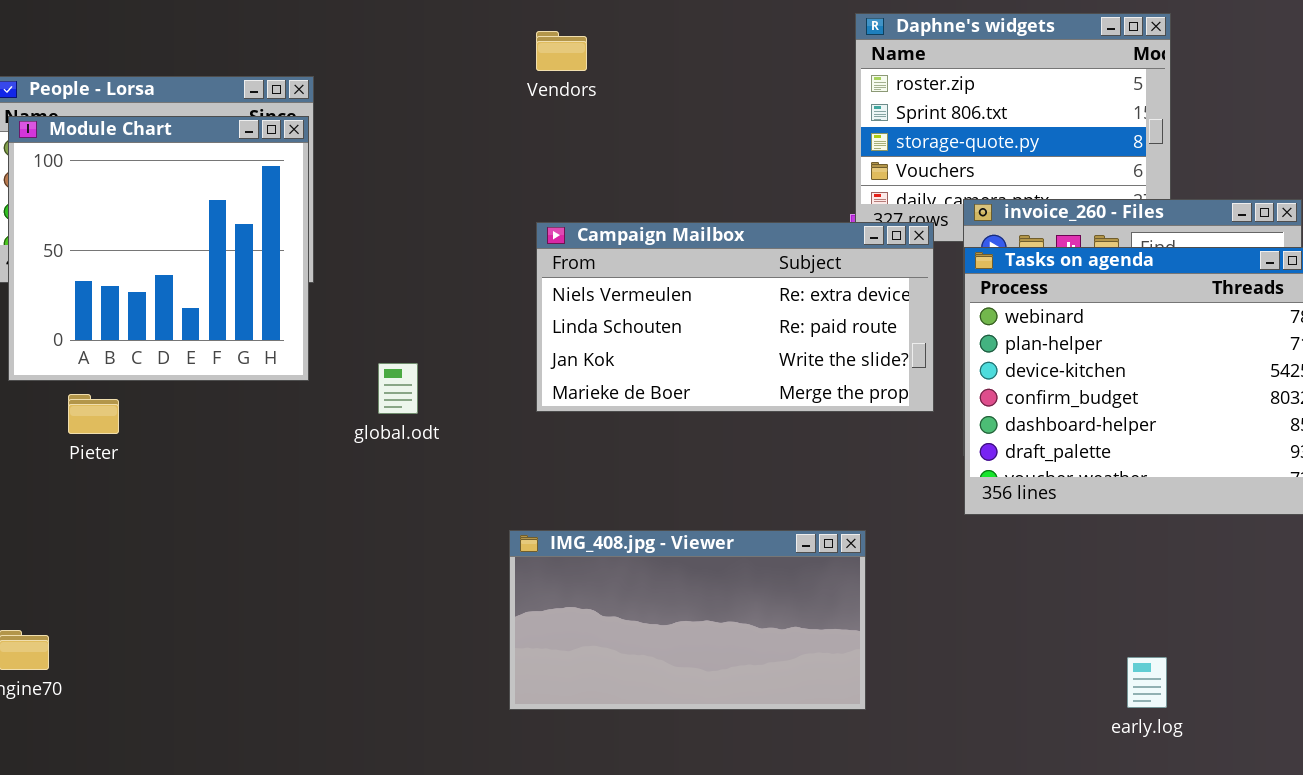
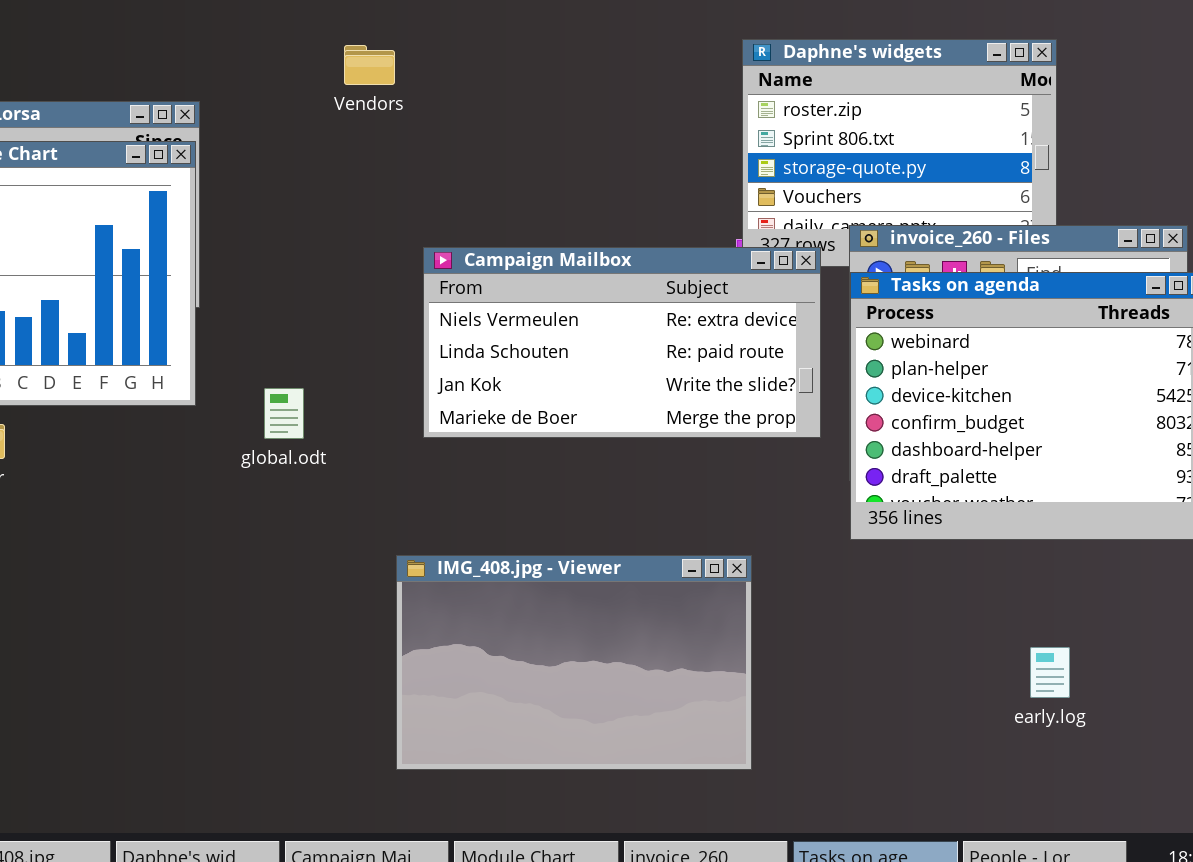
Vendors: [536,31,587,71] -> [344,45,395,85], moved
IMG_408.jpg - Viewer: [509,530,866,710] -> [396,555,752,770], resized
early.log: [1127,657,1167,708] -> [1030,647,1070,698], moved

